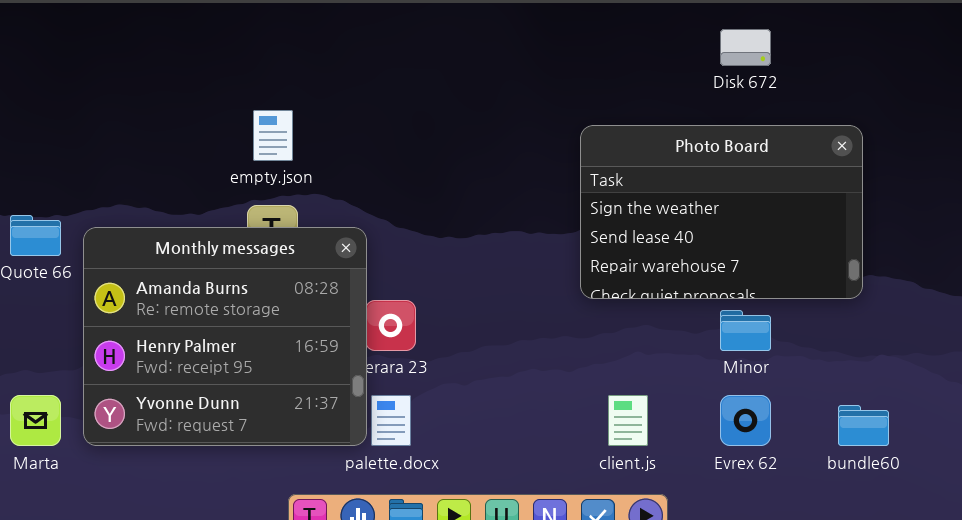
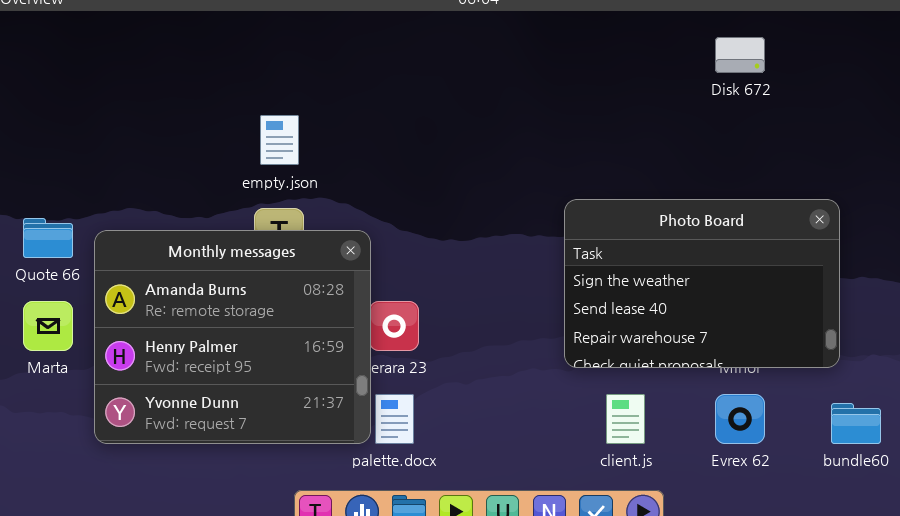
Photo Board: [580,125,863,299] -> [564,199,840,368], moved
Marta: [10,395,61,446] -> [23,301,73,351], moved

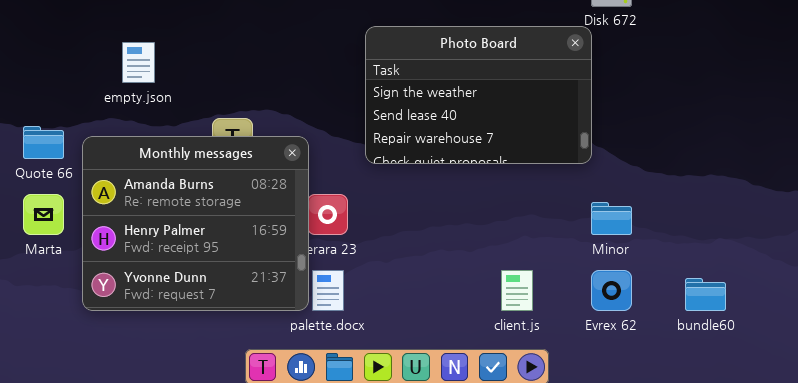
empty.json: [260,115,299,165] -> [122,42,155,83], moved
Photo Board: [564,199,840,368] -> [365,26,592,164], moved

